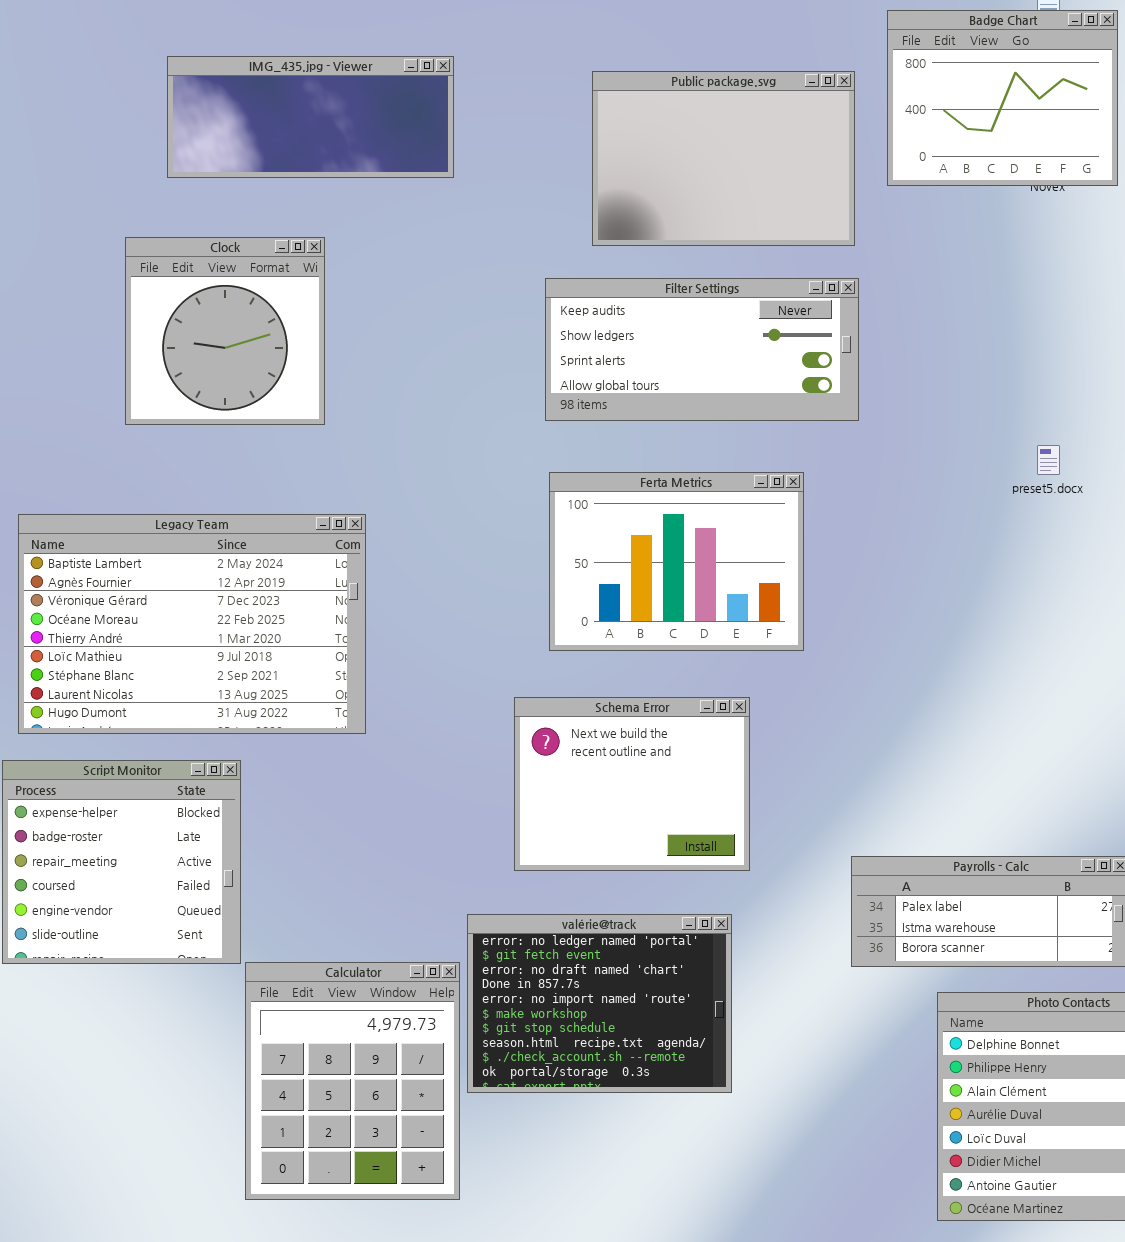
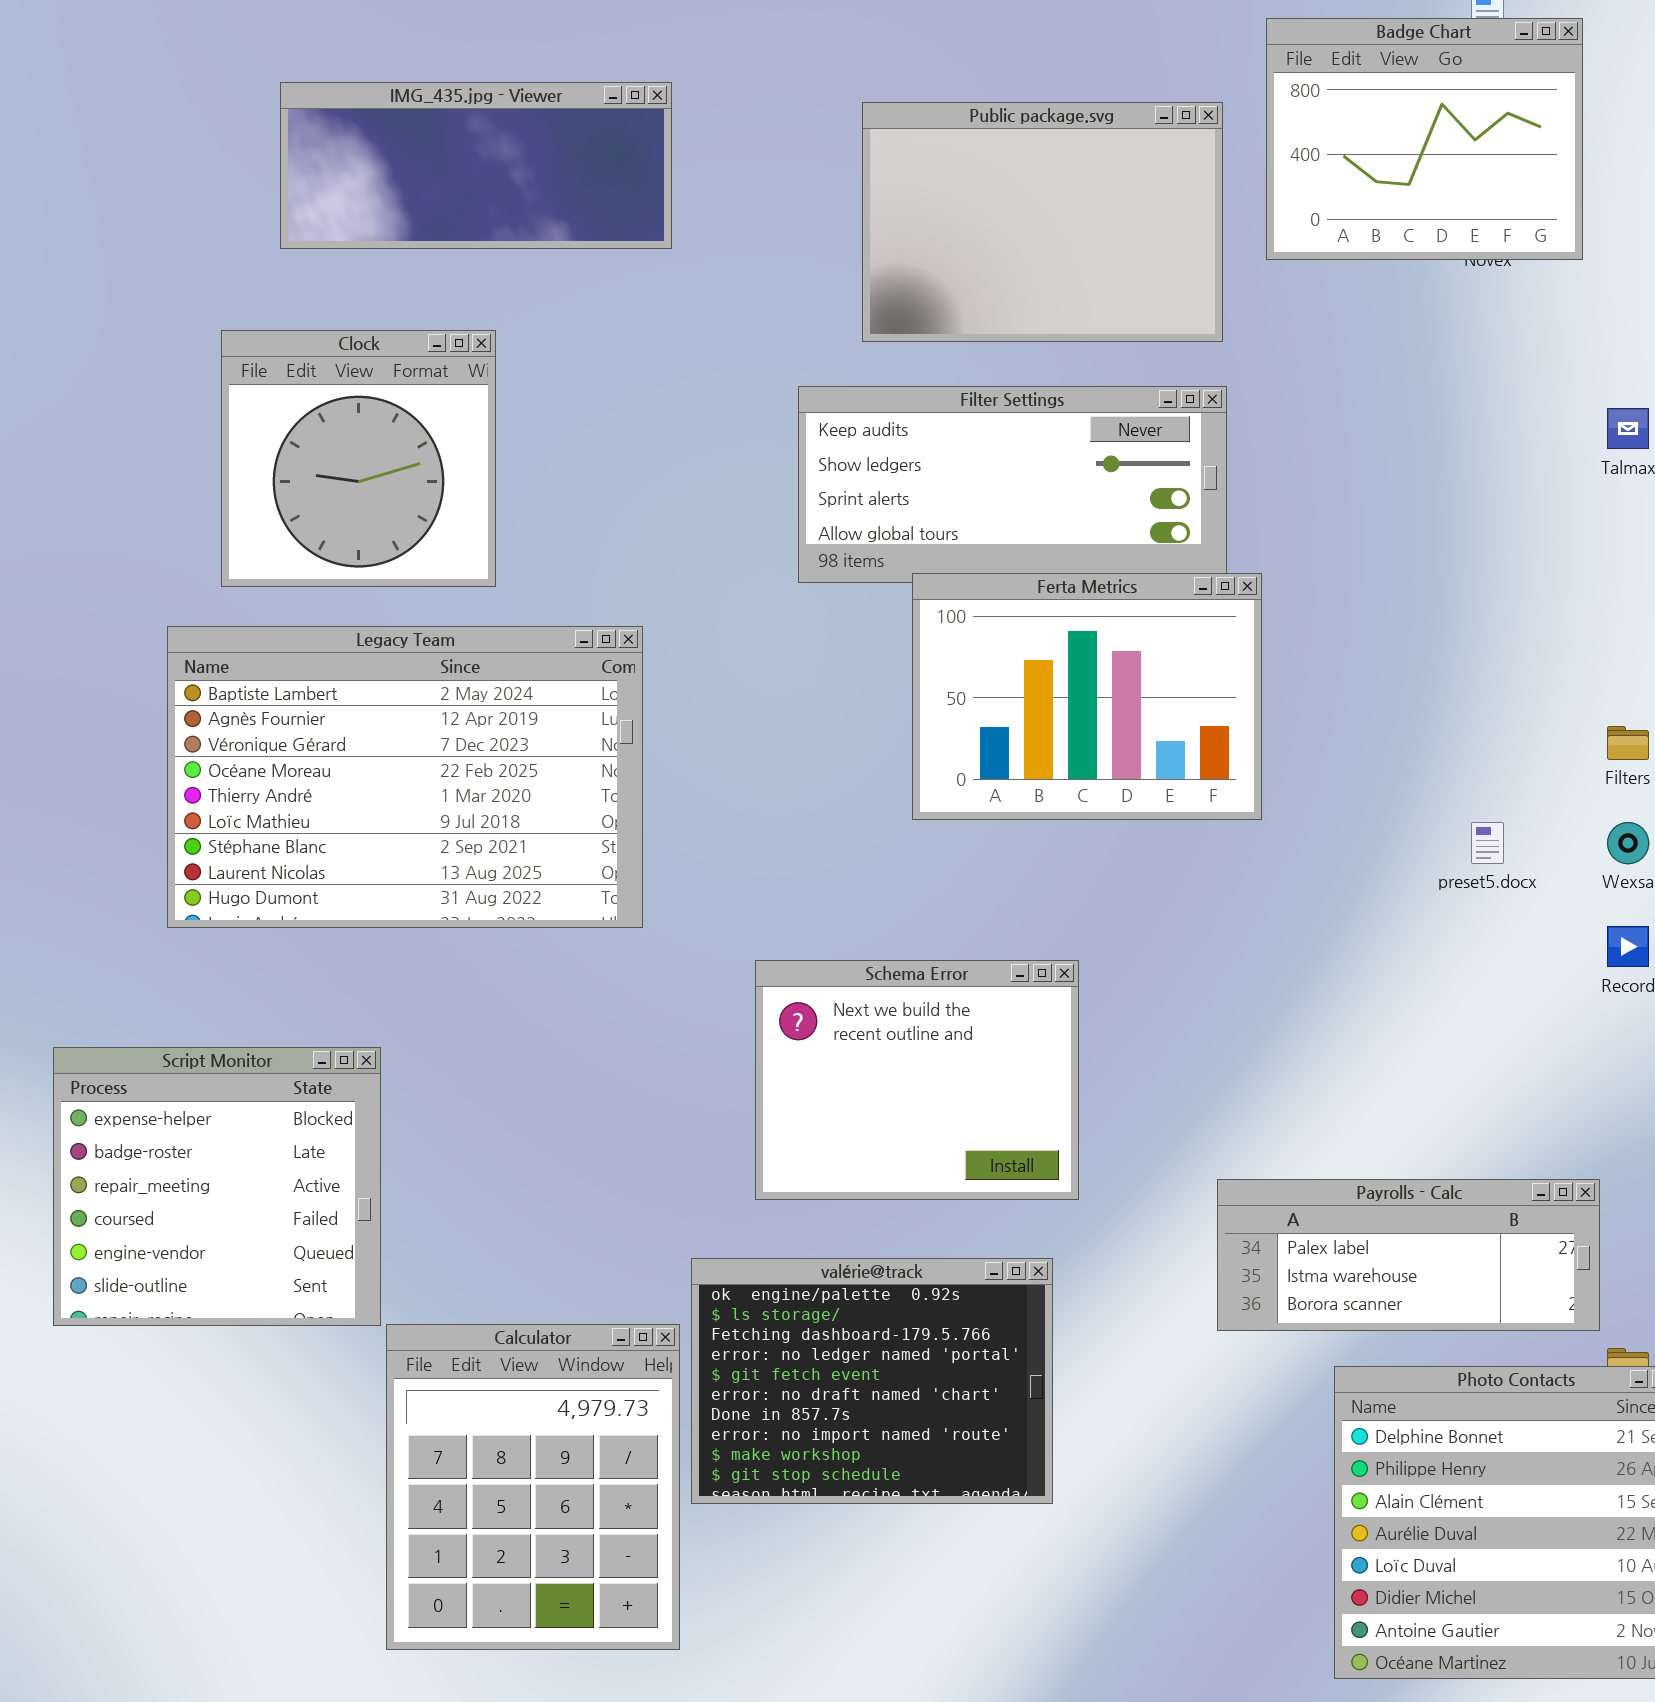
preset5.docx: [1037,445,1060,475] -> [1471,822,1504,864], moved
Ferta Metrics: [549,472,804,651] -> [912,573,1262,820], moved
Legacy Team: [18,514,366,734] -> [167,626,643,928], moved
valérie@track: [467,914,732,1093] -> [691,1258,1053,1504], scrolled up 3 rows

